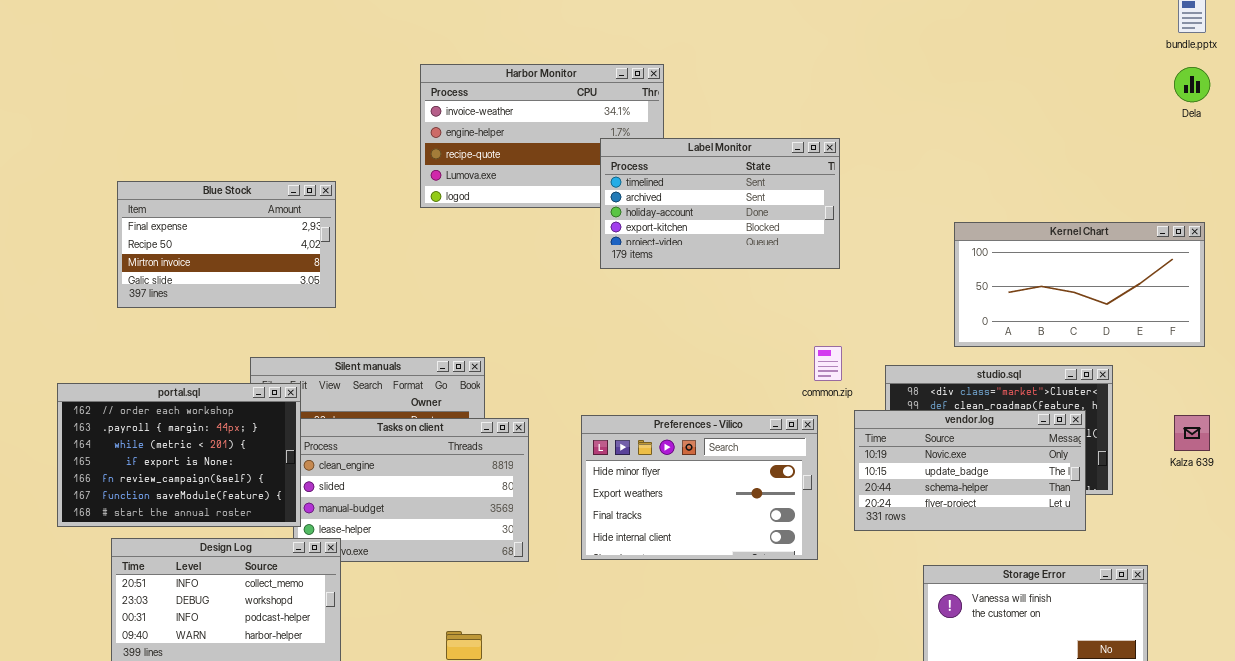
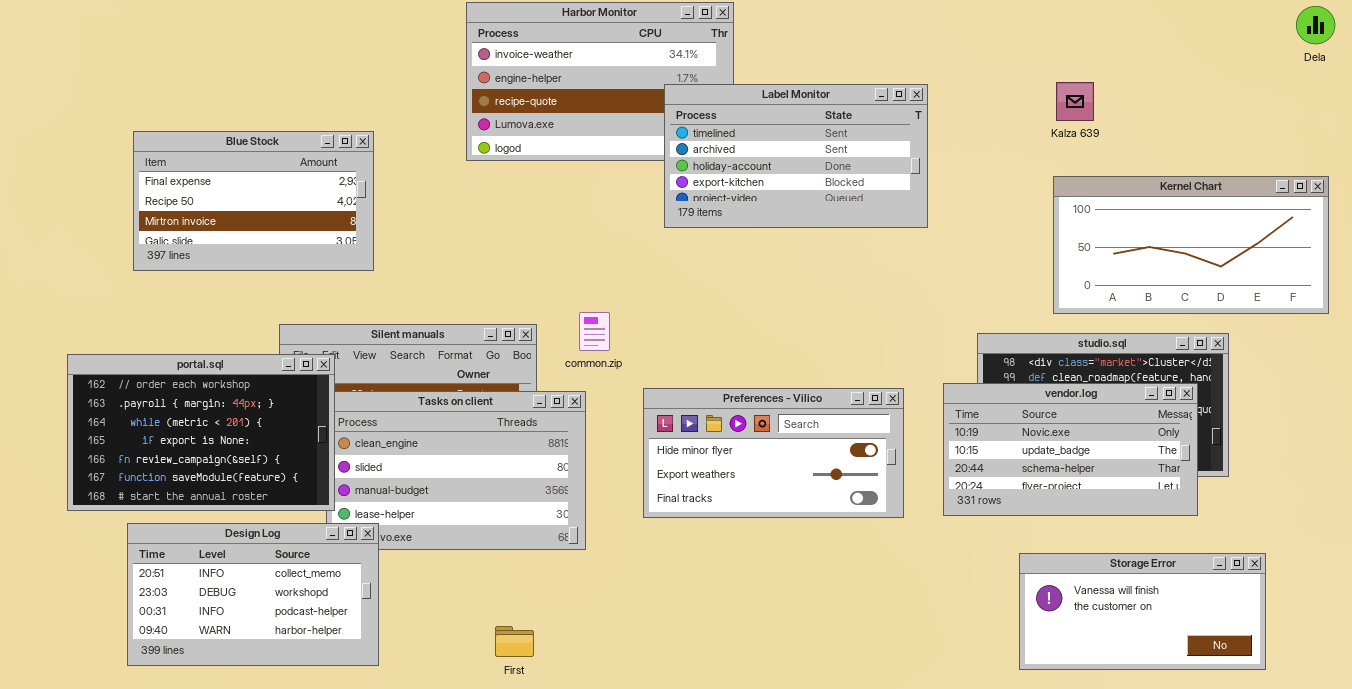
common.zip: [814,346,842,381] -> [579,312,610,351], moved
Preferences - Vilico: [581,415,818,560] -> [643,388,904,518], resized
Kalza 639: [1174,415,1210,451] -> [1056,82,1094,121], moved

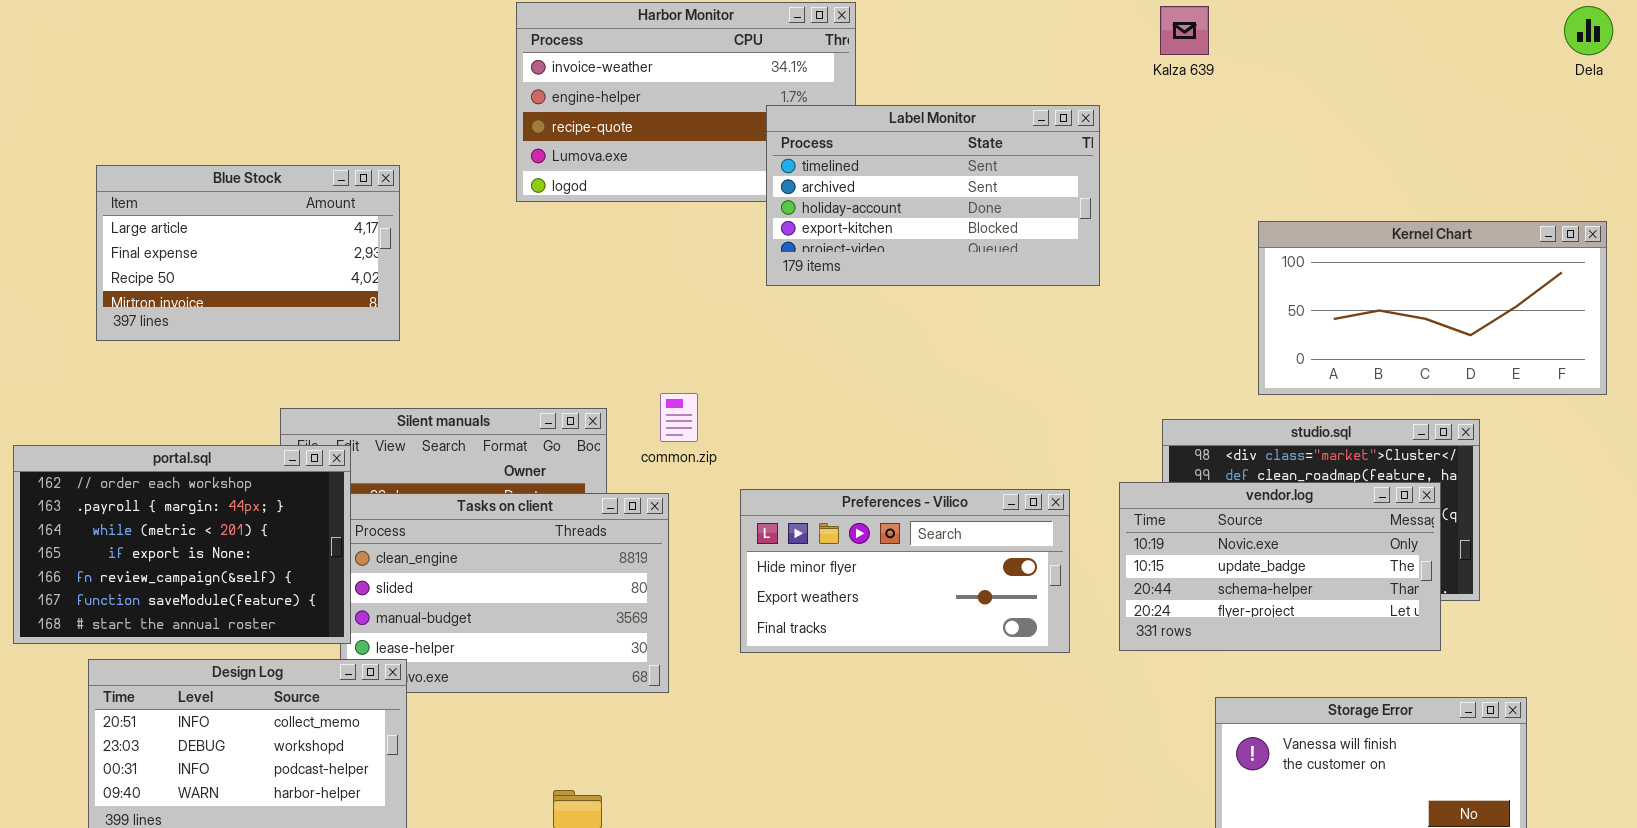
Kalza 639: [1056,82,1094,121] -> [1160,6,1209,55], moved
Blue Stock: [133,131,374,271] -> [96,165,400,341], scrolled up 1 row

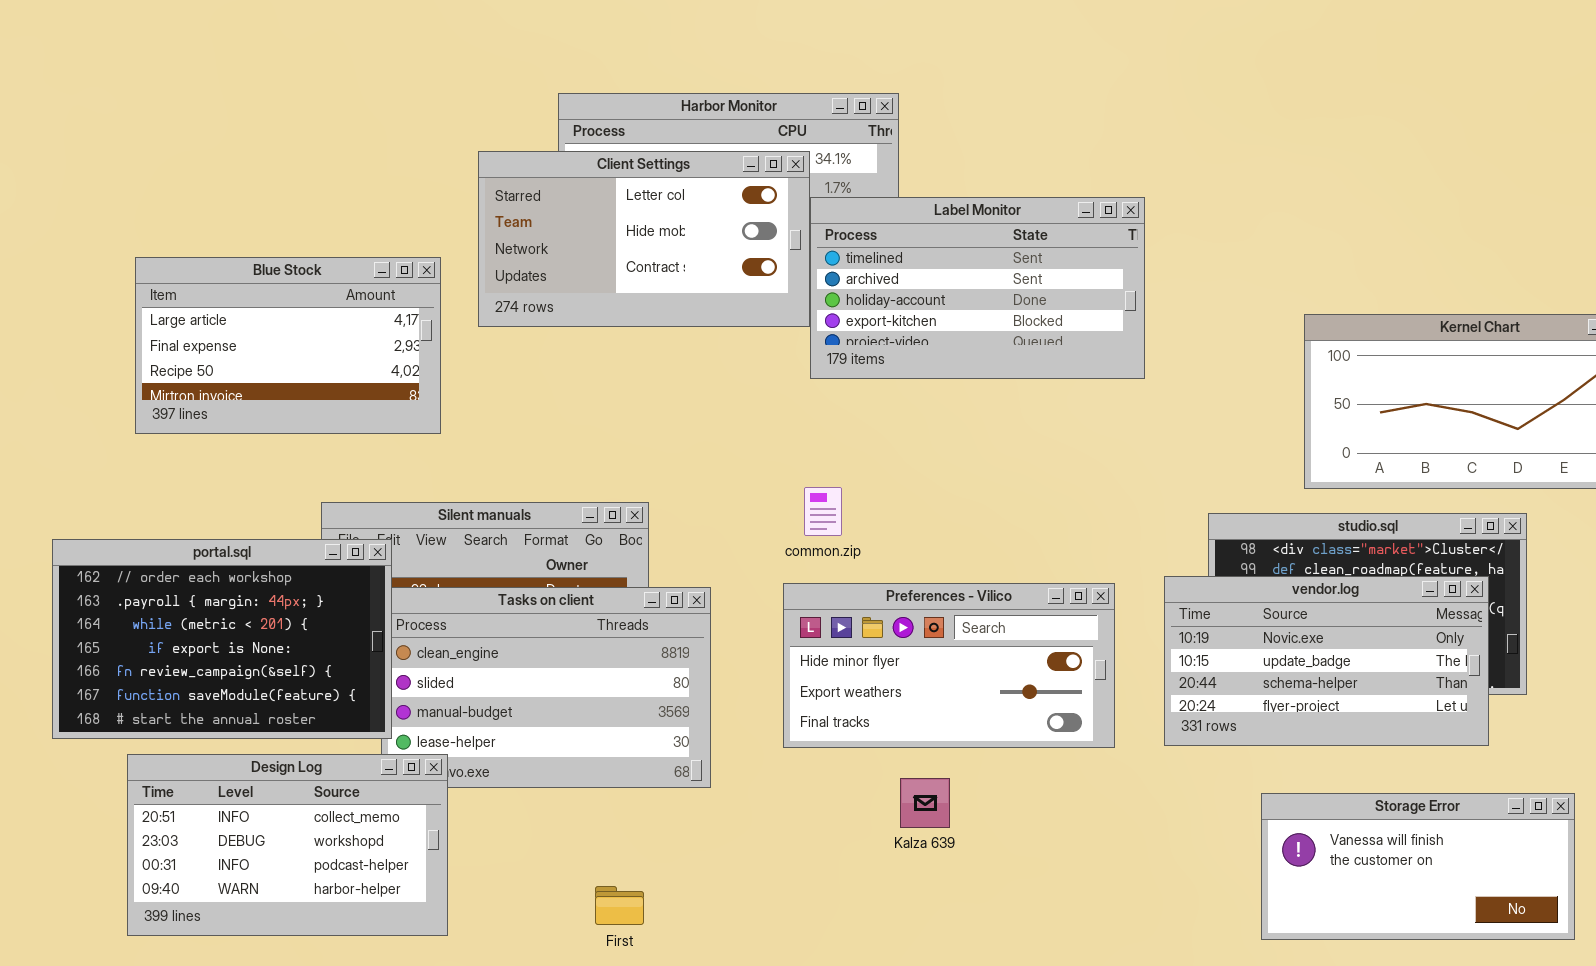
Kalza 639: [1160,6,1209,55] -> [900,778,950,828], moved
Client Settings: none -> [478,151,810,327], opened
common.zip: [660,393,698,442] -> [804,487,842,536], moved

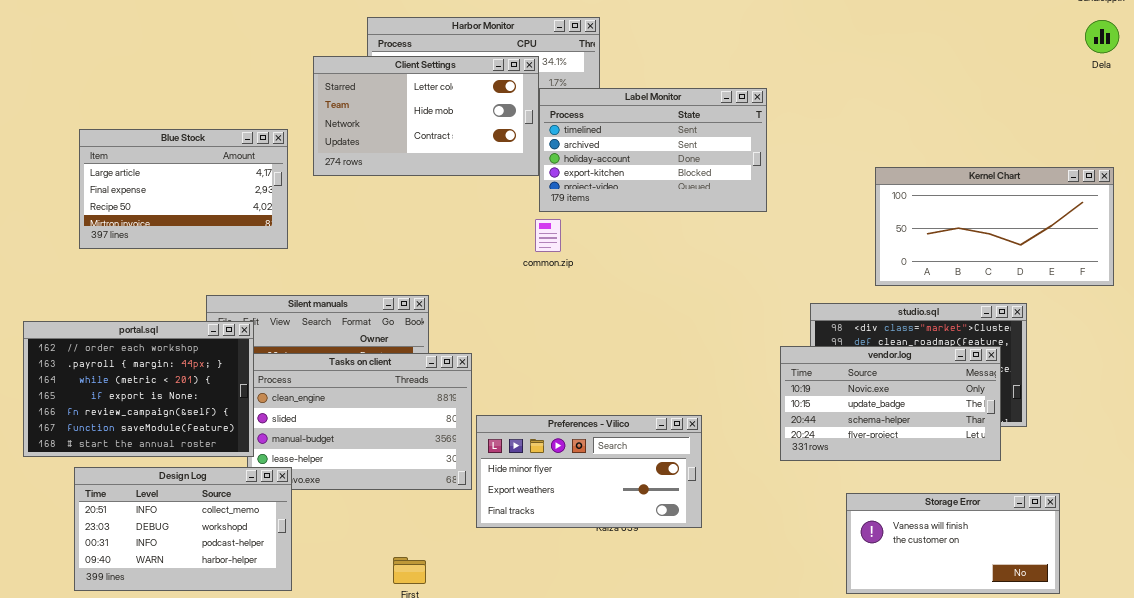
common.zip: [804,487,842,536] -> [535,219,561,252], moved
Preferences - Vilico: [783,583,1115,748] -> [476,415,702,528], moved

